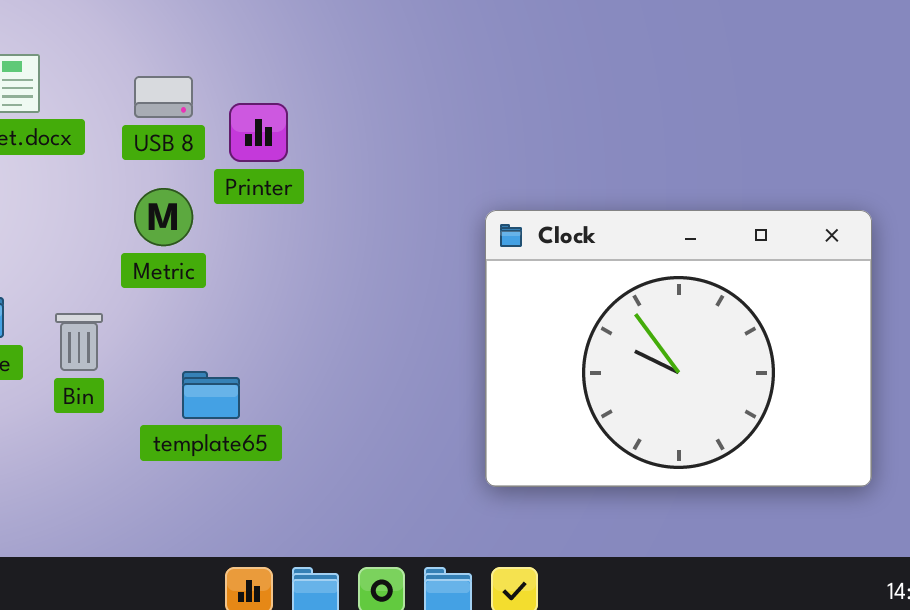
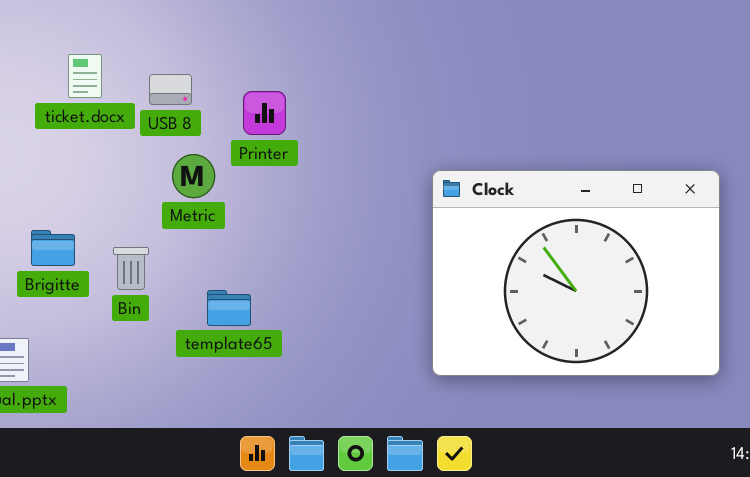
USB 8: [134,76,193,118] -> [149,74,192,105], moved

